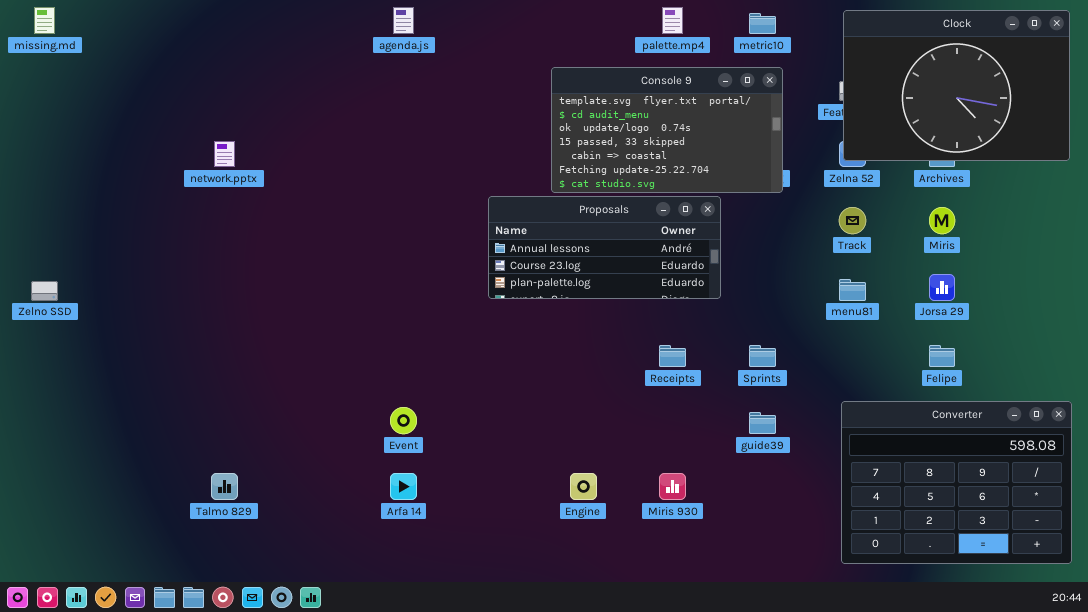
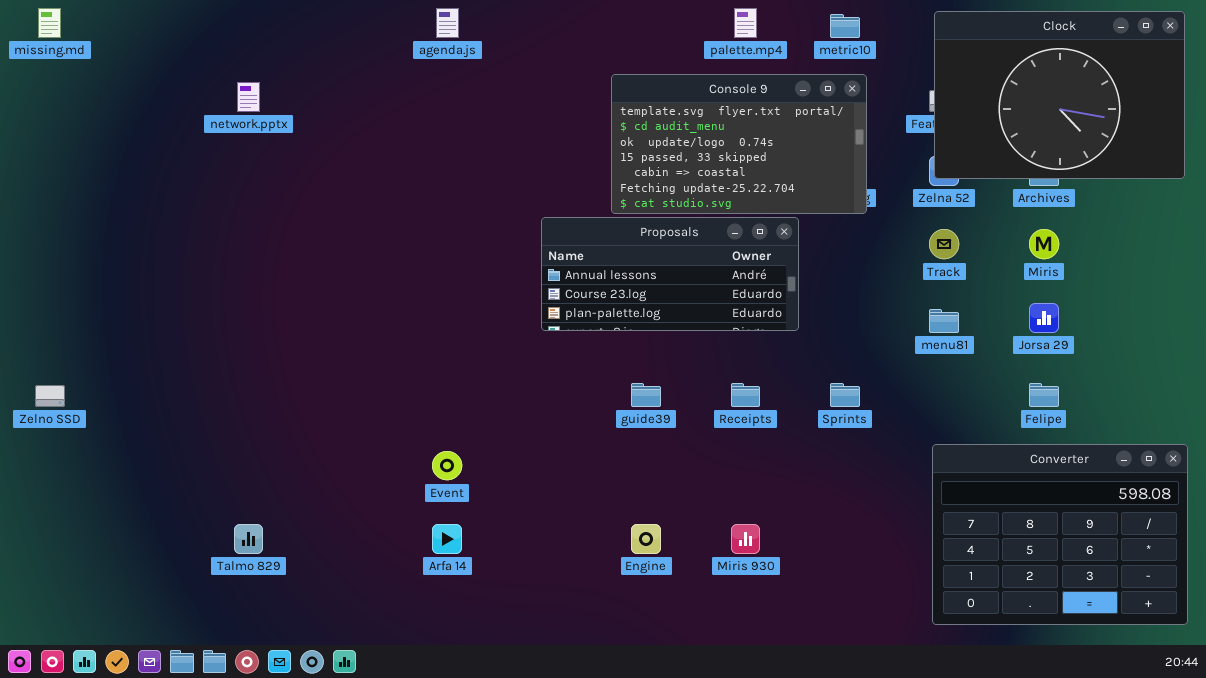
network.pptx: [214,141,235,167] -> [237,82,260,112], moved
Zelno SSD: [31,281,58,301] -> [35,385,65,407], moved
guide39: [749,412,776,434] -> [631,383,661,407], moved

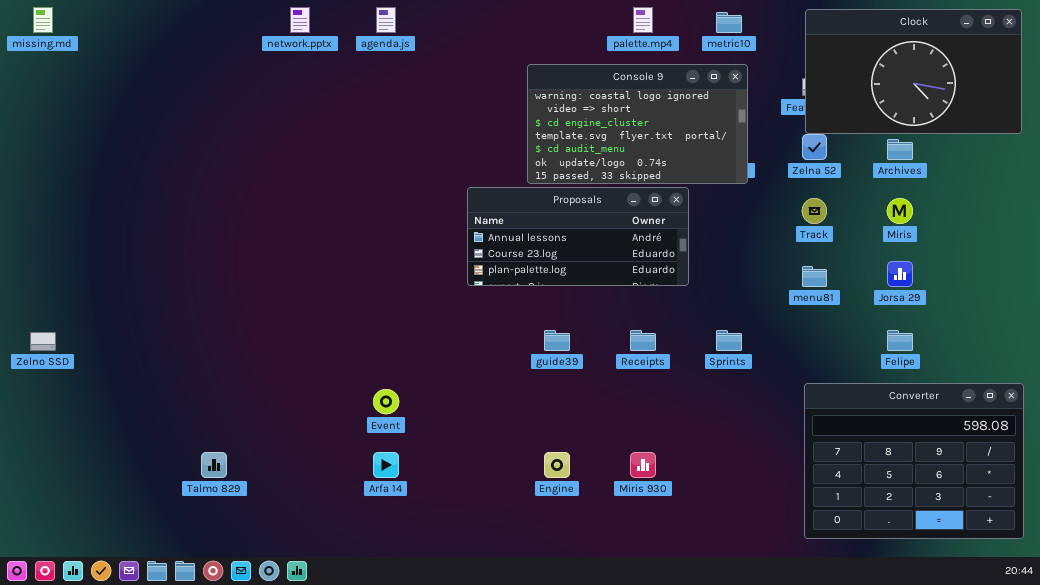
Clock: [934,11,1185,179] -> [805,9,1022,134], resized
Console 9: [611,74,867,214] -> [527,64,748,184], scrolled up 3 rows
network.pptx: [237,82,260,112] -> [290,7,310,33], moved

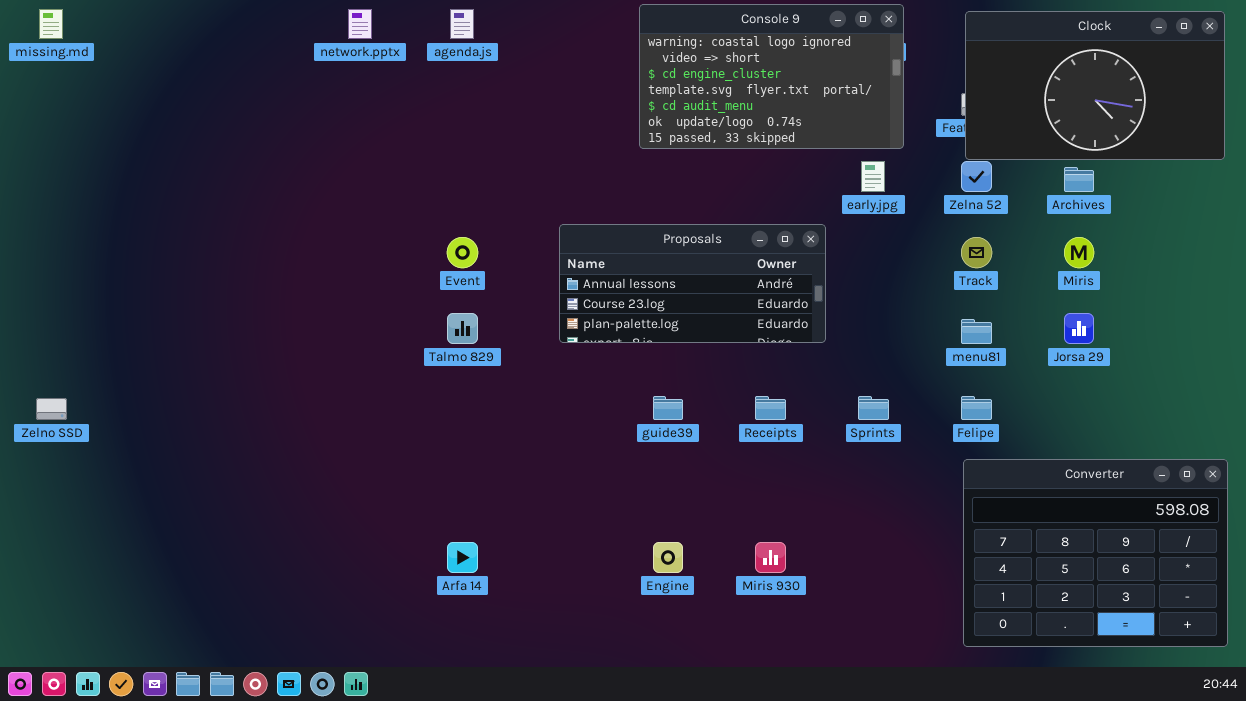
Console 9: [527,64,748,184] -> [639,4,904,149], moved
Felipe: [887,330,913,351] -> [961,396,992,420], moved
Event: [373,389,399,414] -> [447,237,478,268], moved
Talmo 829: [201,452,227,478] -> [447,313,478,344], moved

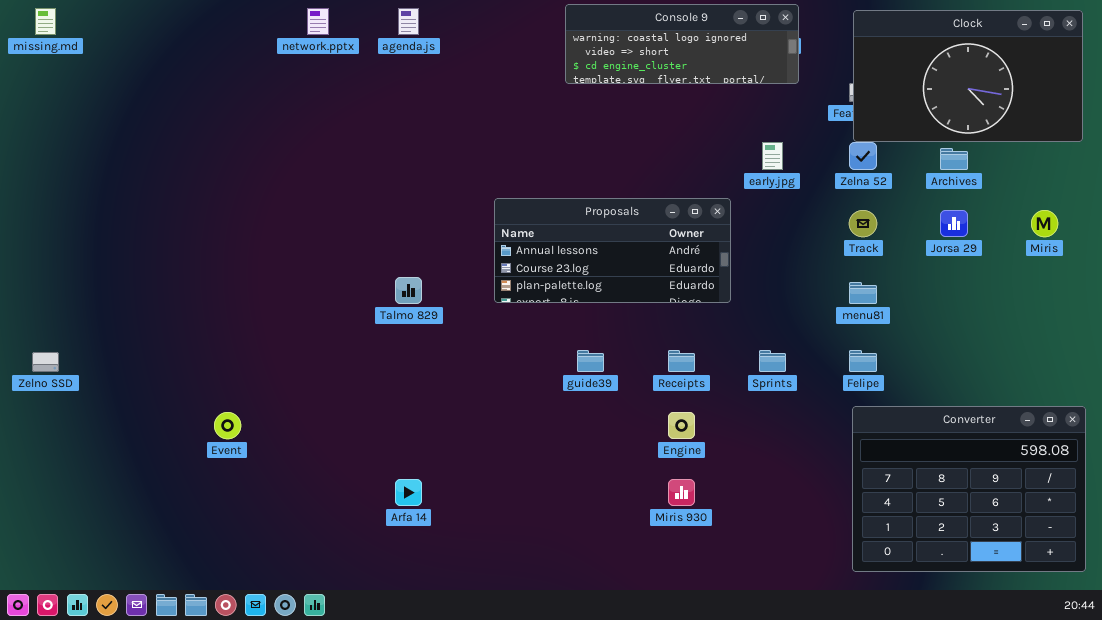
Console 9: [639,4,904,149] -> [565,4,799,84], resized
Event: [447,237,478,268] -> [214,412,241,439], moved
Miris: [1064,237,1094,268] -> [1031,210,1058,237], moved
Jorsa 29: [1064,313,1094,344] -> [940,210,968,237], moved
Engine: [653,542,683,573] -> [668,412,695,439], moved

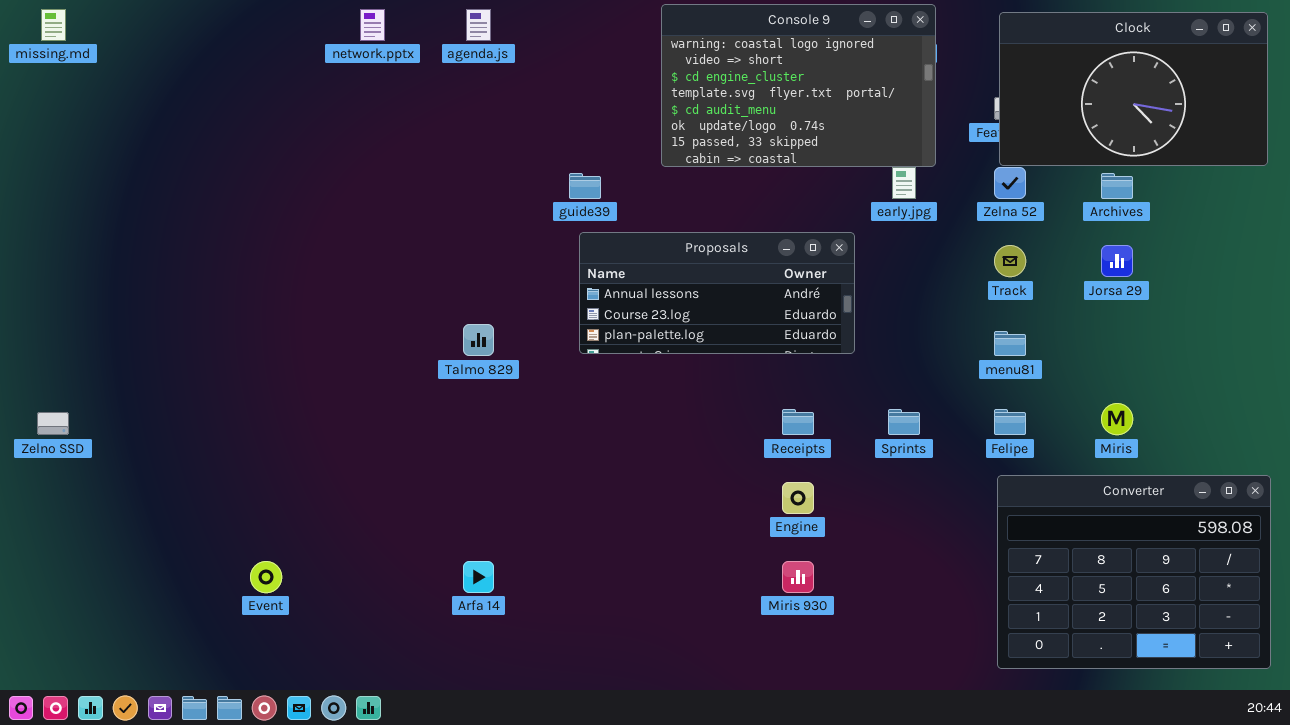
Console 9: [565,4,799,84] -> [661,4,936,167], resized
Miris: [1031,210,1058,237] -> [1101,403,1133,435], moved
guide39: [577,350,604,372] -> [569,173,601,199], moved
Event: [214,412,241,439] -> [250,561,282,593], moved

